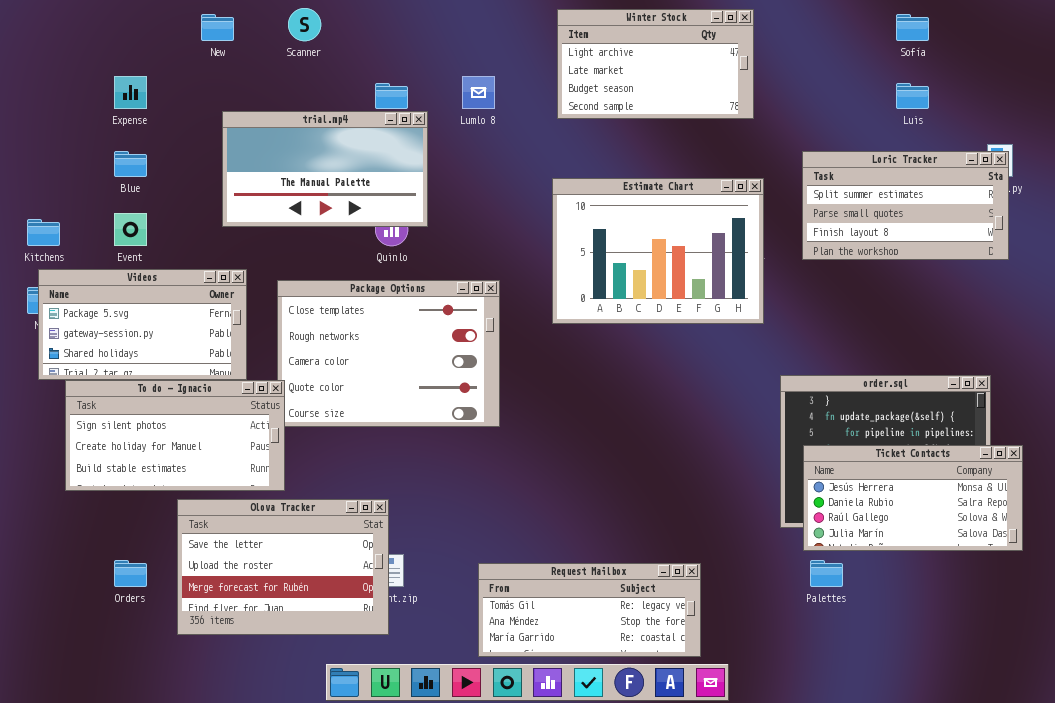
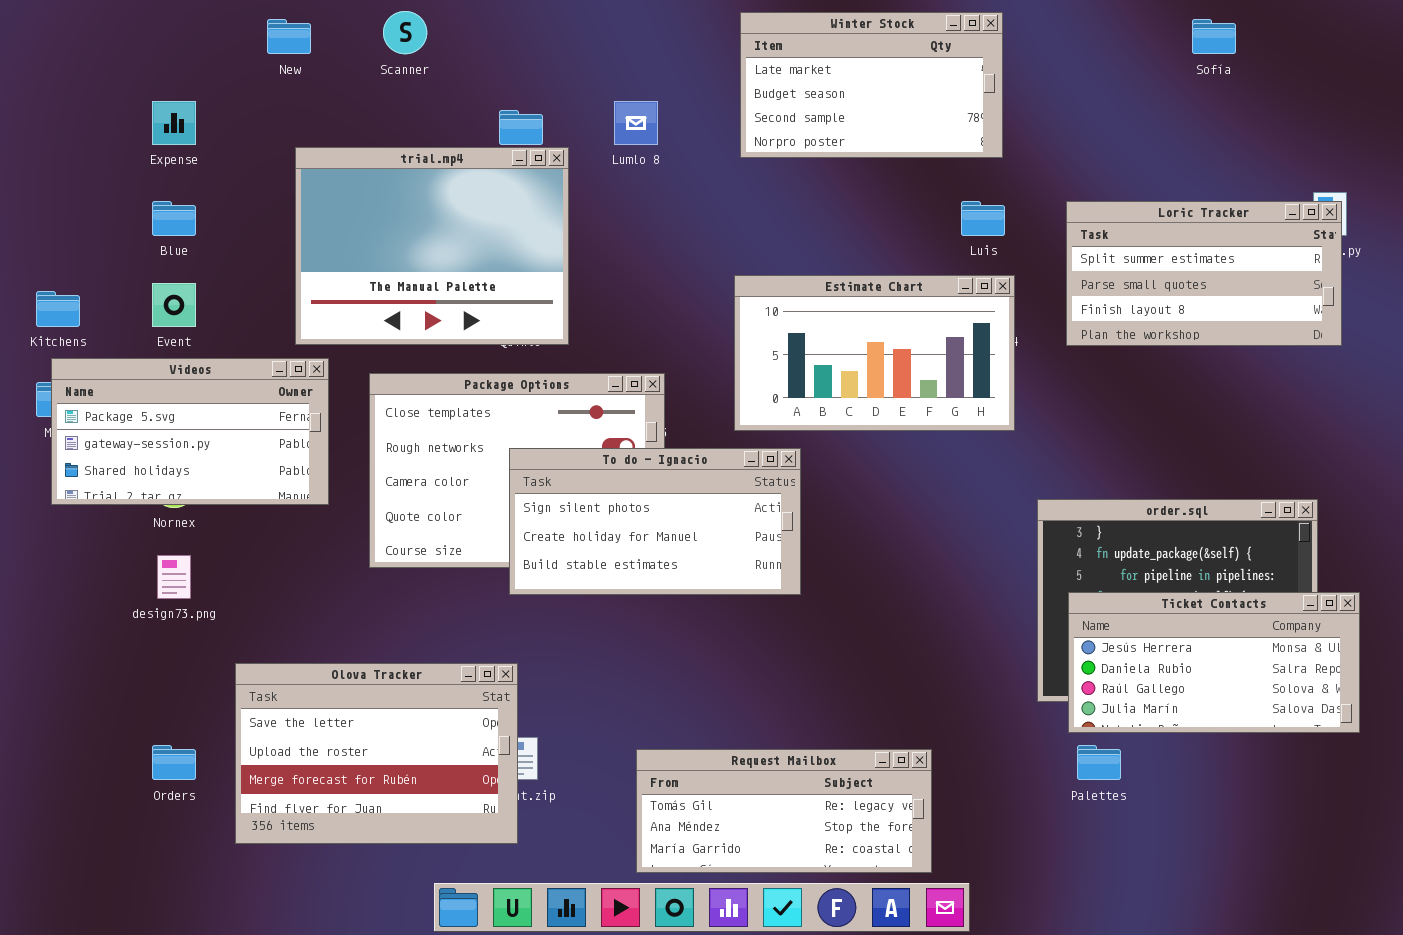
Winter Stock: [557,9,754,119] -> [740,12,1003,158], scrolled down 1 row
Luis: [896,83,929,109] -> [961,201,1005,236], moved
trial.mp4: [222,111,428,227] -> [295,147,569,345], resized
Estimate Chart: [552,178,764,324] -> [734,275,1015,431], resized
To do - Ignacio: [65,380,285,491] -> [509,448,801,595], moved

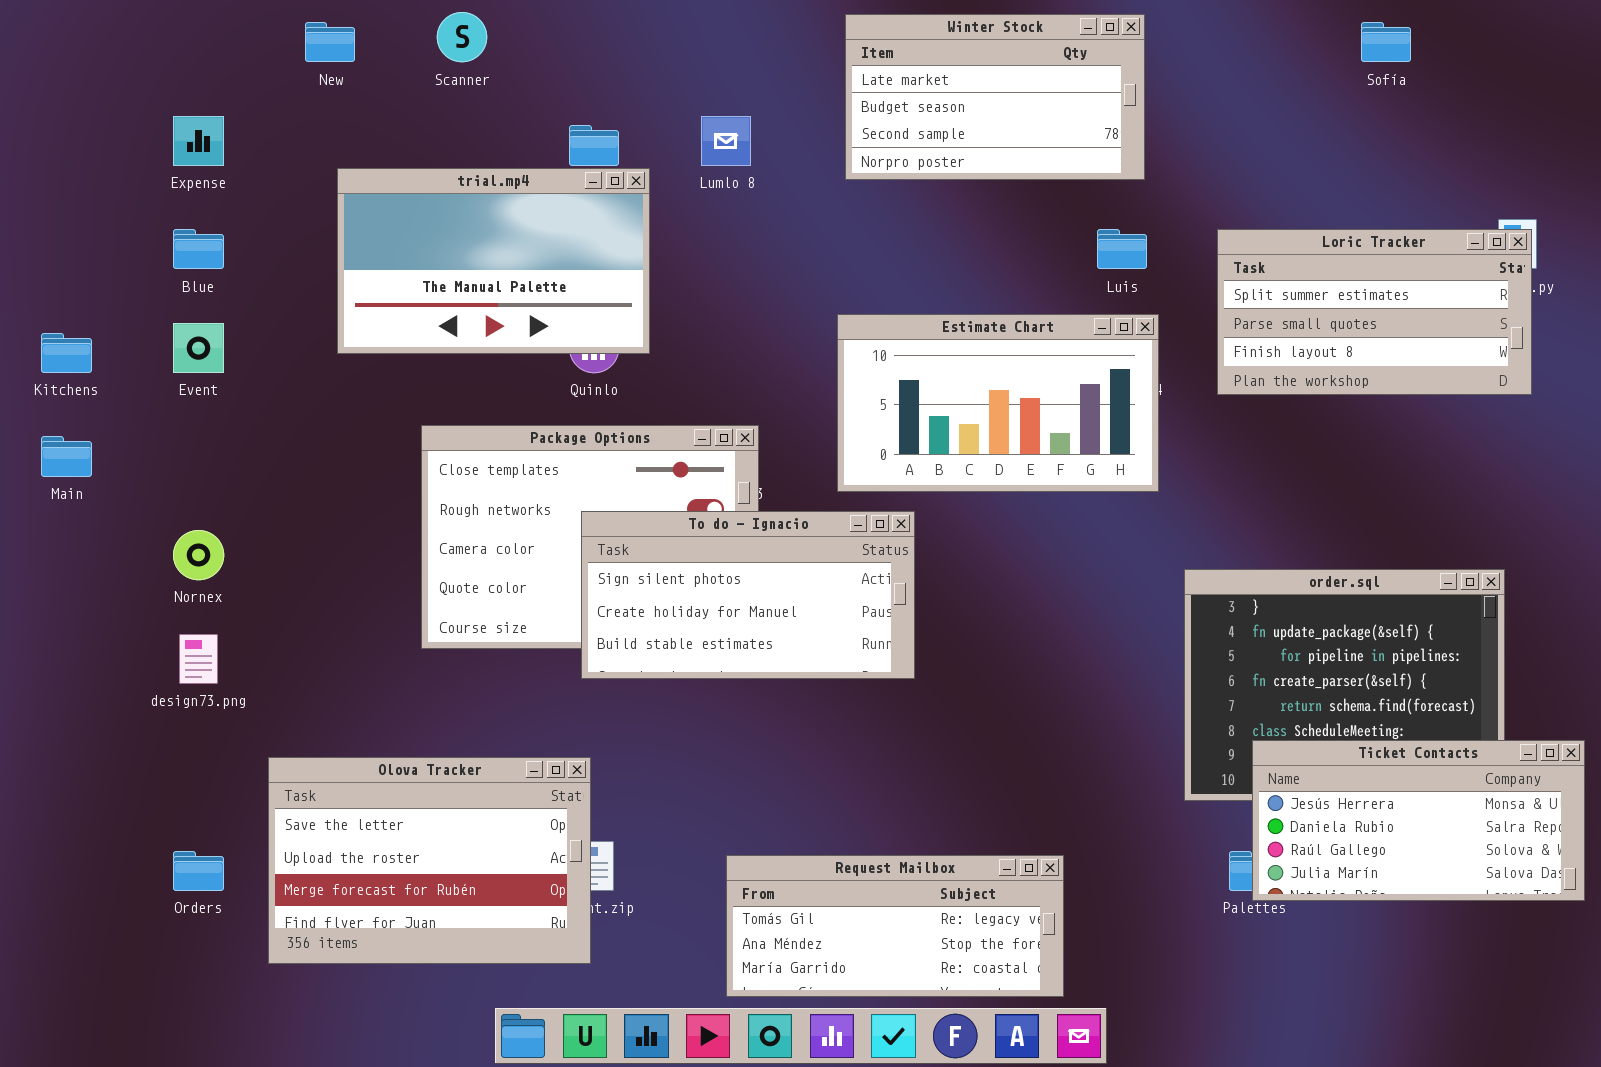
trial.mp4: [295,147,569,345] -> [337,168,650,354], resized
Videos: [51,358,329,505] -> none, closed
Ticket Contacts: [1068,592,1360,733] -> [1252,740,1585,901], moved

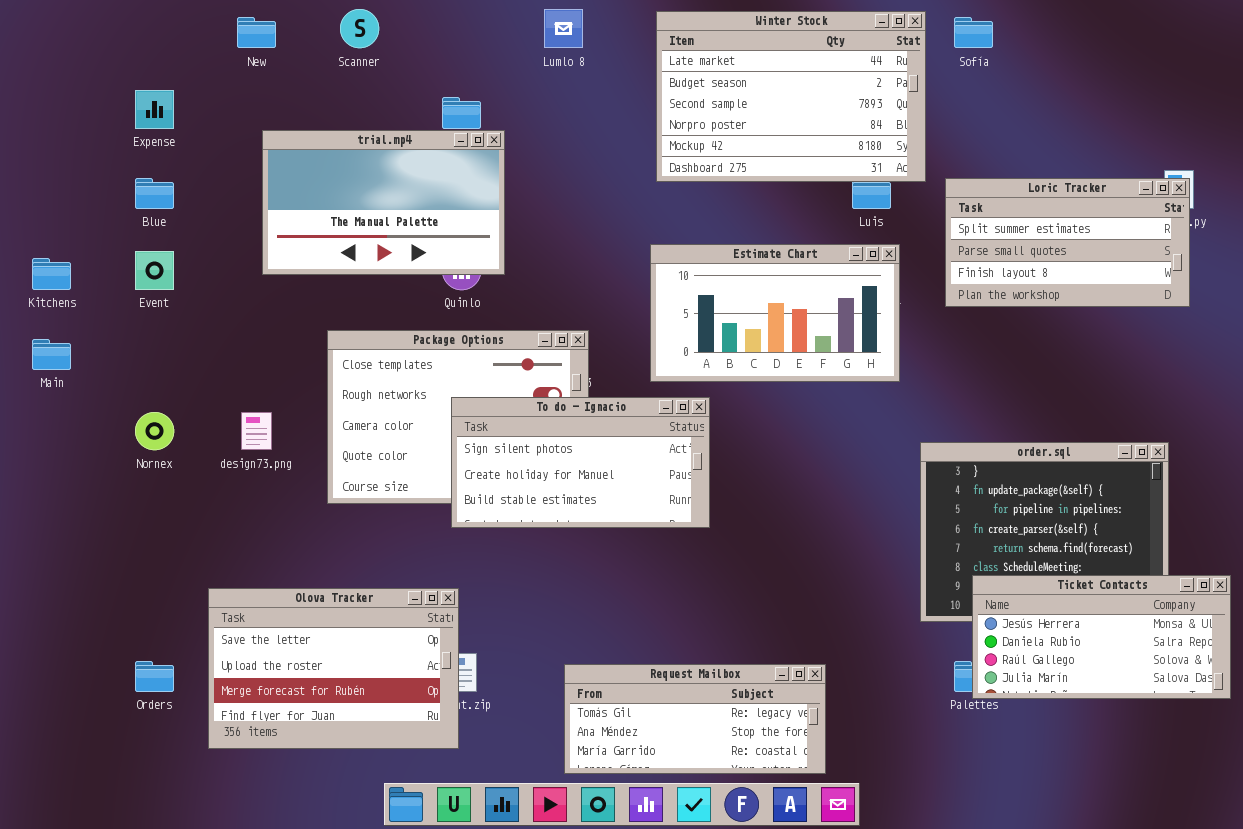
Winter Stock: [845,14,1145,180] -> [656,11,926,182], resized
Sofía: [1361,22,1411,62] -> [954,17,993,48], moved
Lumlo 8: [701,116,751,166] -> [544,9,583,48], moved
design73.png: [179,634,218,684] -> [241,412,272,450], moved

